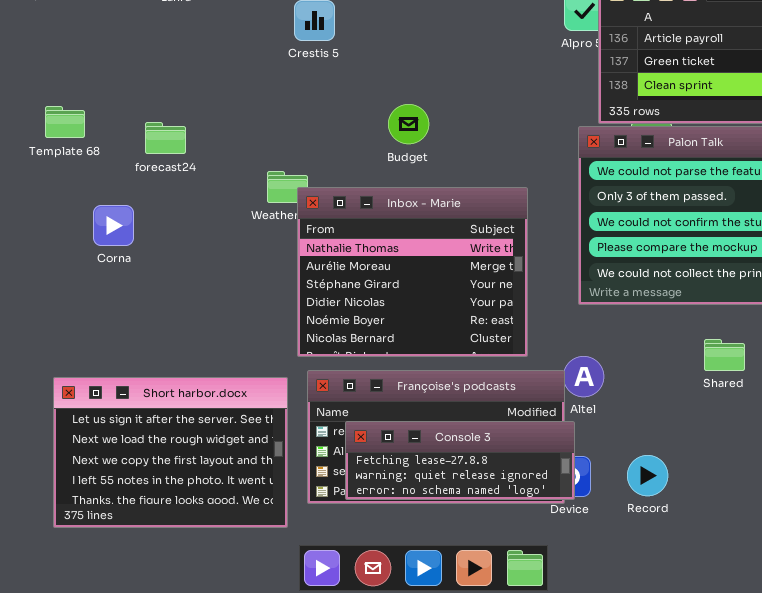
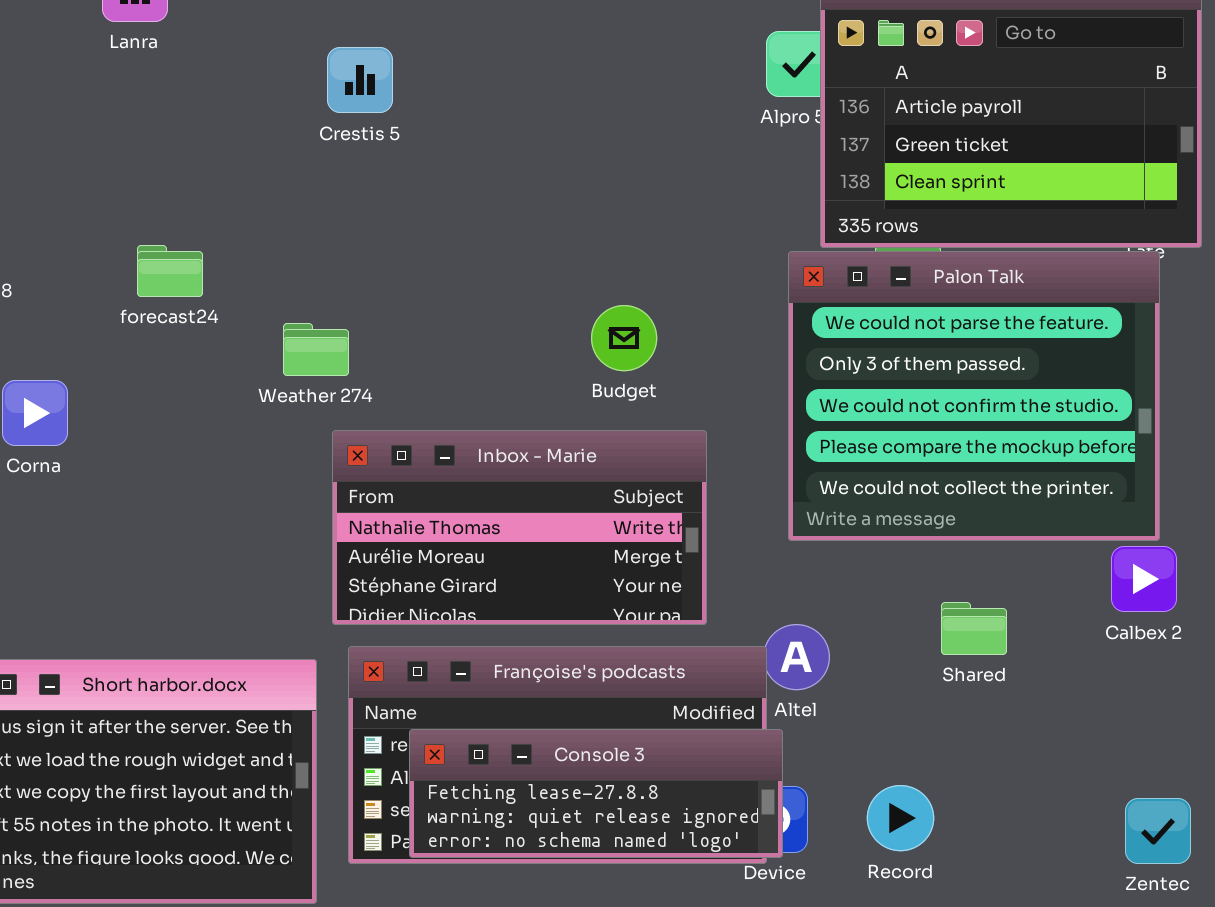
Budget: [388,104,429,144] -> [591,305,657,371], moved
forecast24: [145,122,186,154] -> [137,245,203,297], moved
Inbox - Marie: [297,187,528,357] -> [332,430,707,625], resized
Shared: [704,339,745,371] -> [941,602,1007,655], moved

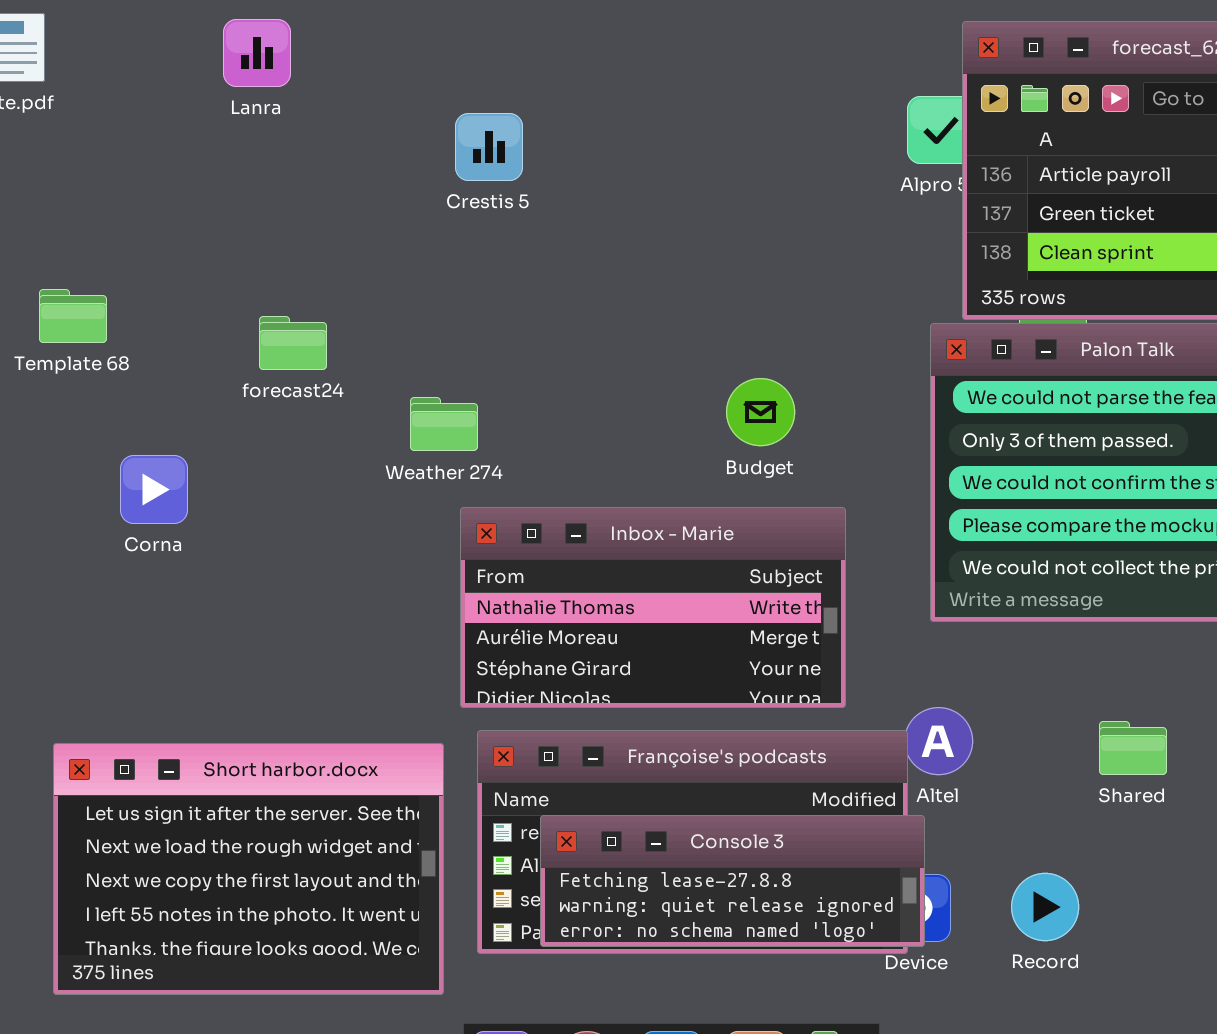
Shared: [941,602,1007,655] -> [1099,721,1167,775], moved

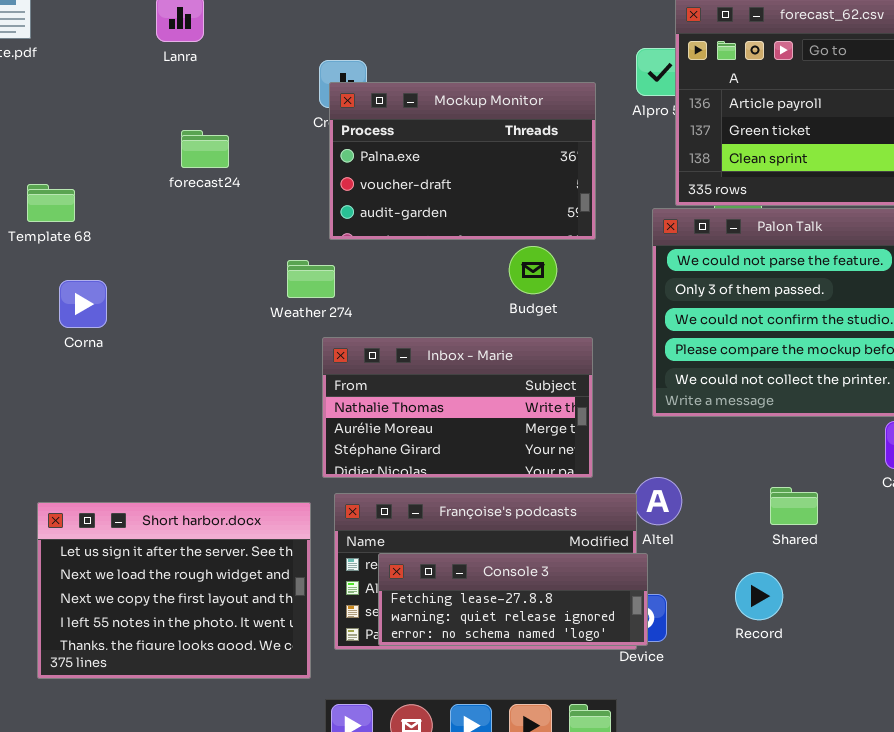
Mockup Monitor: none -> [329,82,596,240], opened
forecast24: [259,316,327,370] -> [181,130,229,168], moved
Corna: [120,455,188,524] -> [59,280,107,328], moved
Record: [1011,873,1079,941] -> [735,572,783,620], moved

